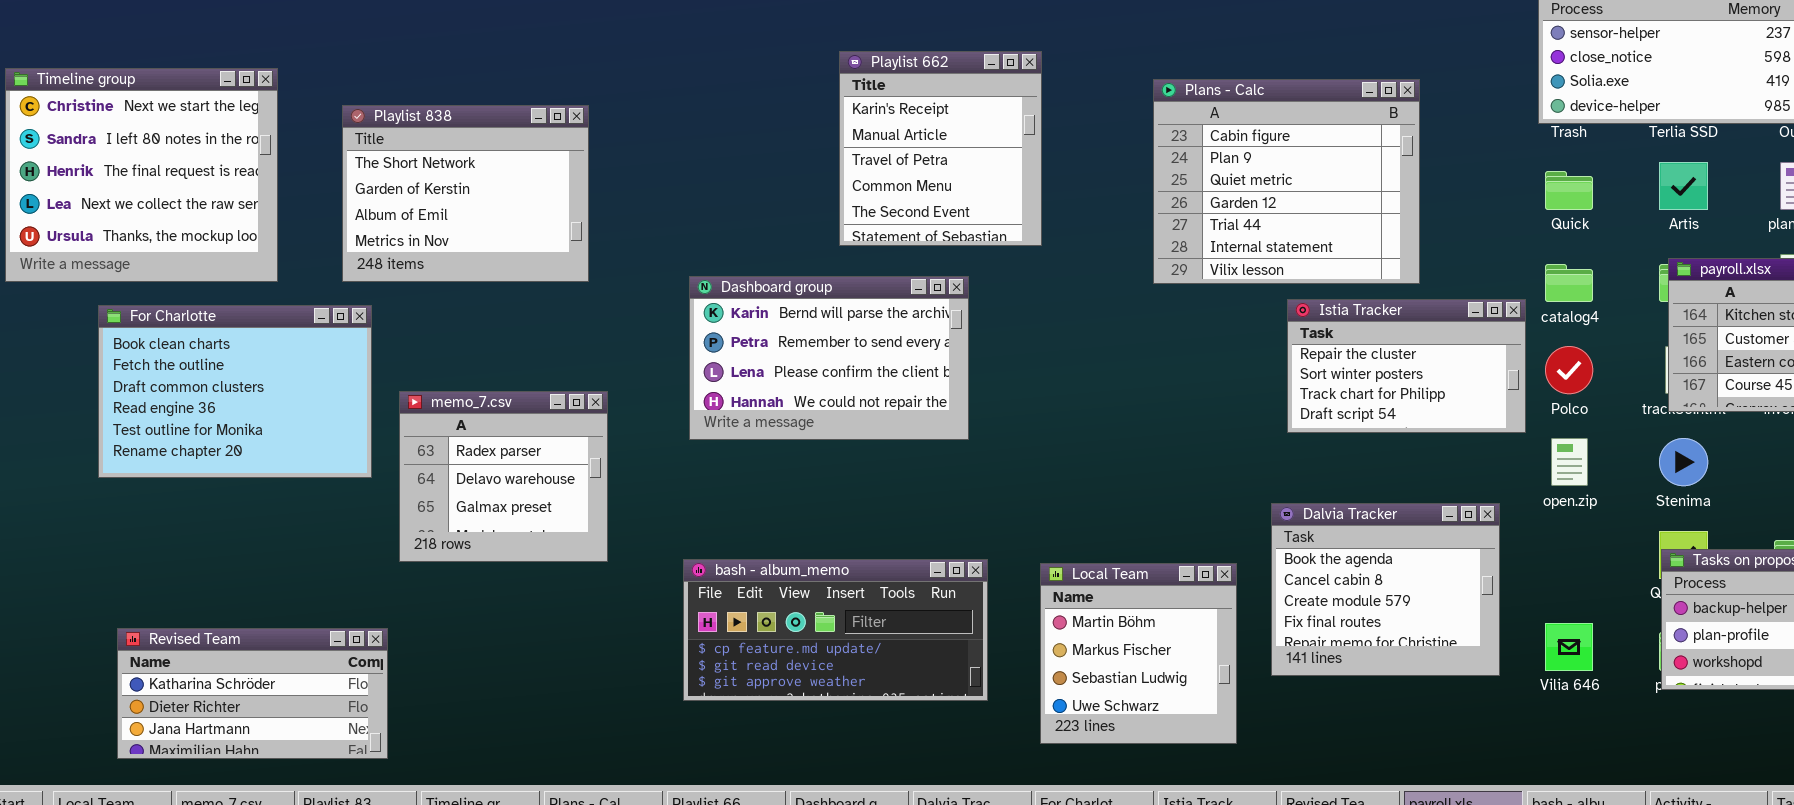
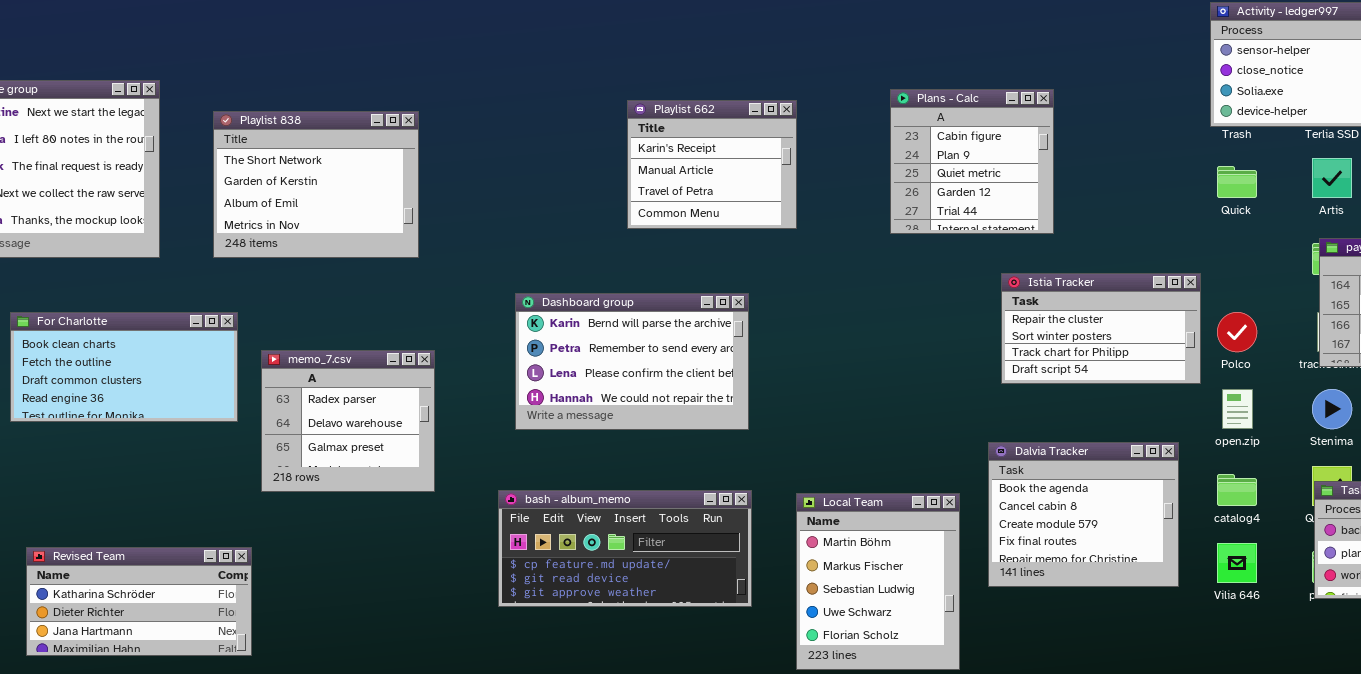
Playlist 662: [839,51,1042,246] -> [627,100,797,229], resized
Plans - Calc: [1153,79,1420,284] -> [890,89,1054,234], resized
catalog4: [1545,264,1593,302] -> [1217,474,1257,506], moved
Dashboard group: [689,276,969,440] -> [515,293,749,430], moved
For Charlotte: [98,305,372,478] -> [10,312,238,422], resized
Local Team: [1040,563,1237,744] -> [796,493,960,670], resized

